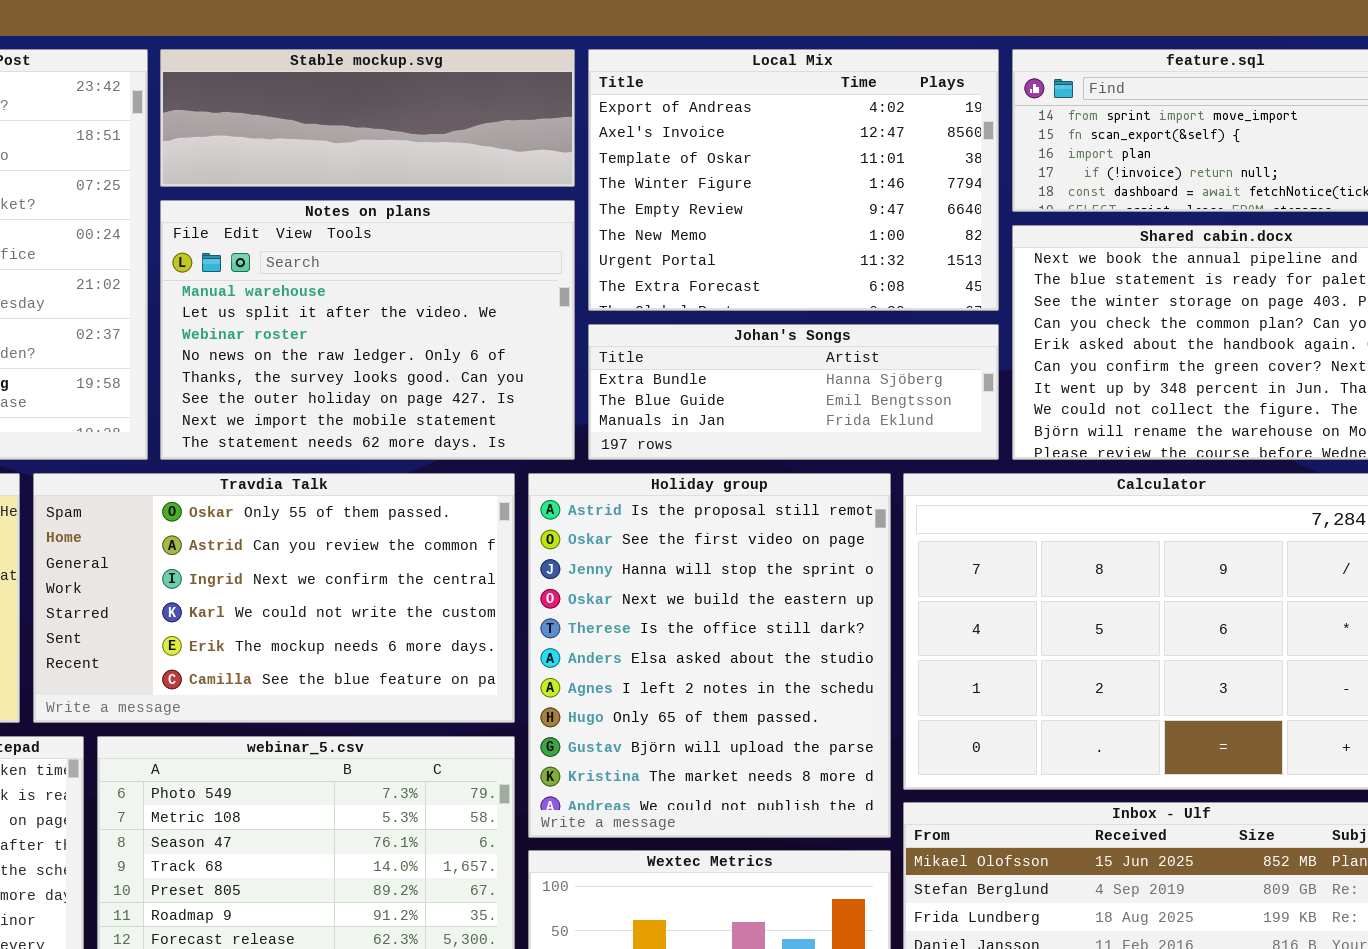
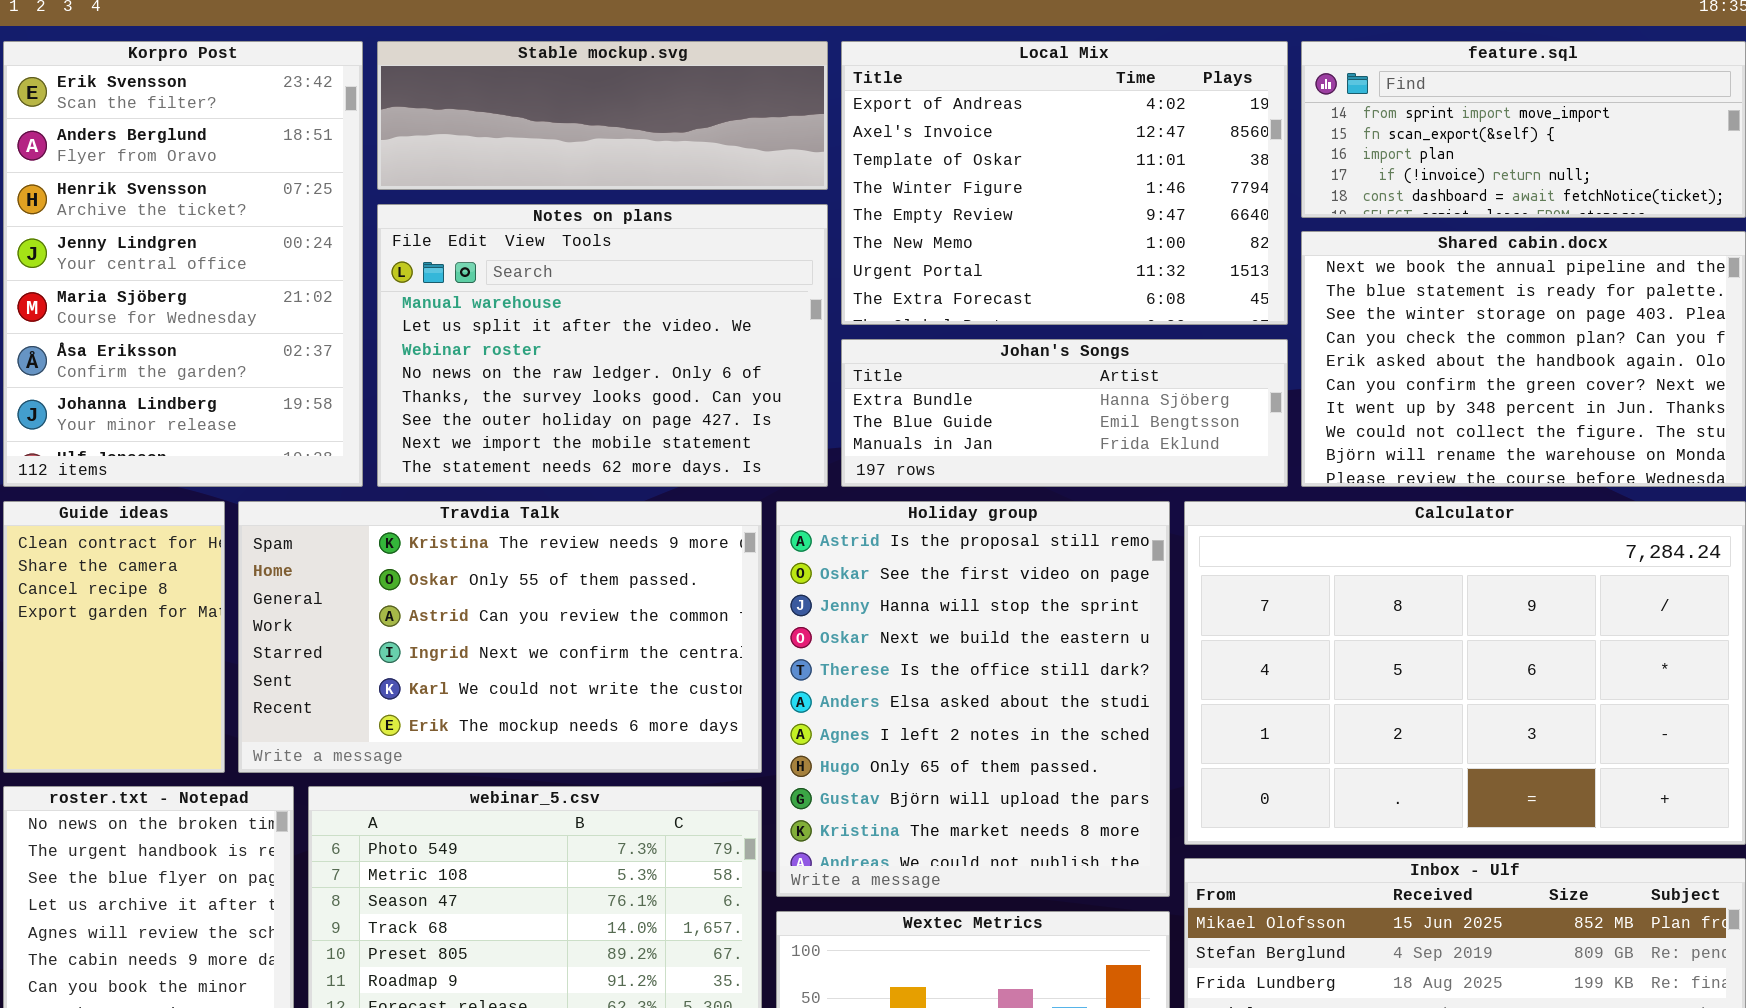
Travdia Talk: [33,473,515,723] -> [238,501,762,773], scrolled up 1 row

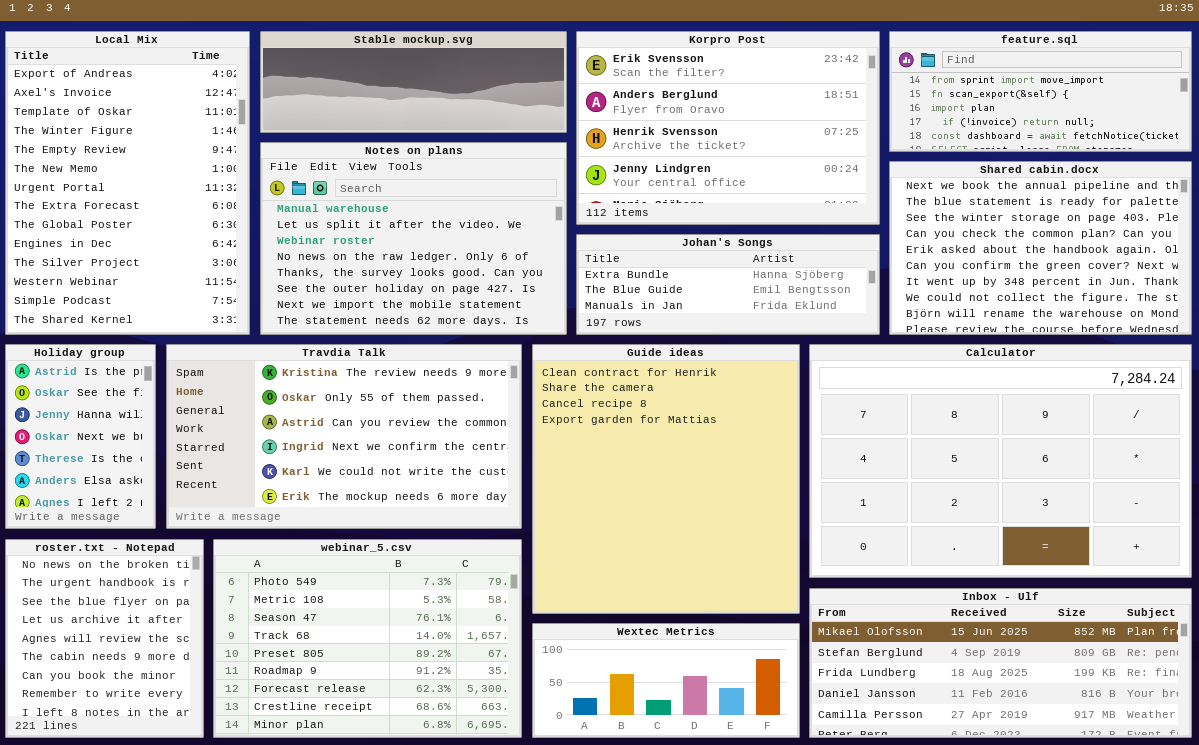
Korpro Post: [3,41,363,487] -> [576,31,880,225], moved, resized
Local Mix: [841,41,1288,325] -> [5,31,250,335], moved, resized
Guide ideas: [3,501,225,773] -> [532,344,800,614], moved, resized
Holiday group: [776,501,1170,897] -> [5,344,156,529], moved, resized

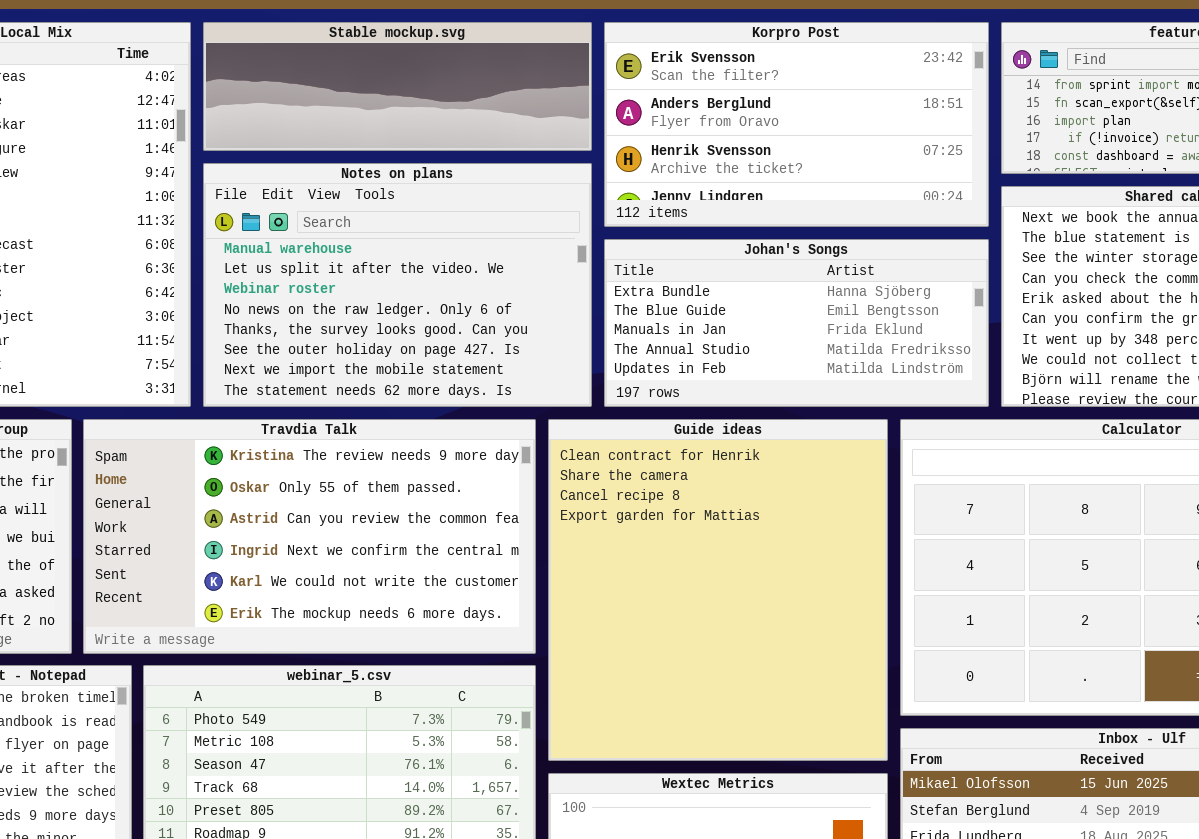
Korpro Post: [576,31,880,225] -> [604,22,989,227], resized
Johan's Songs: [576,234,880,335] -> [604,239,989,407], resized

